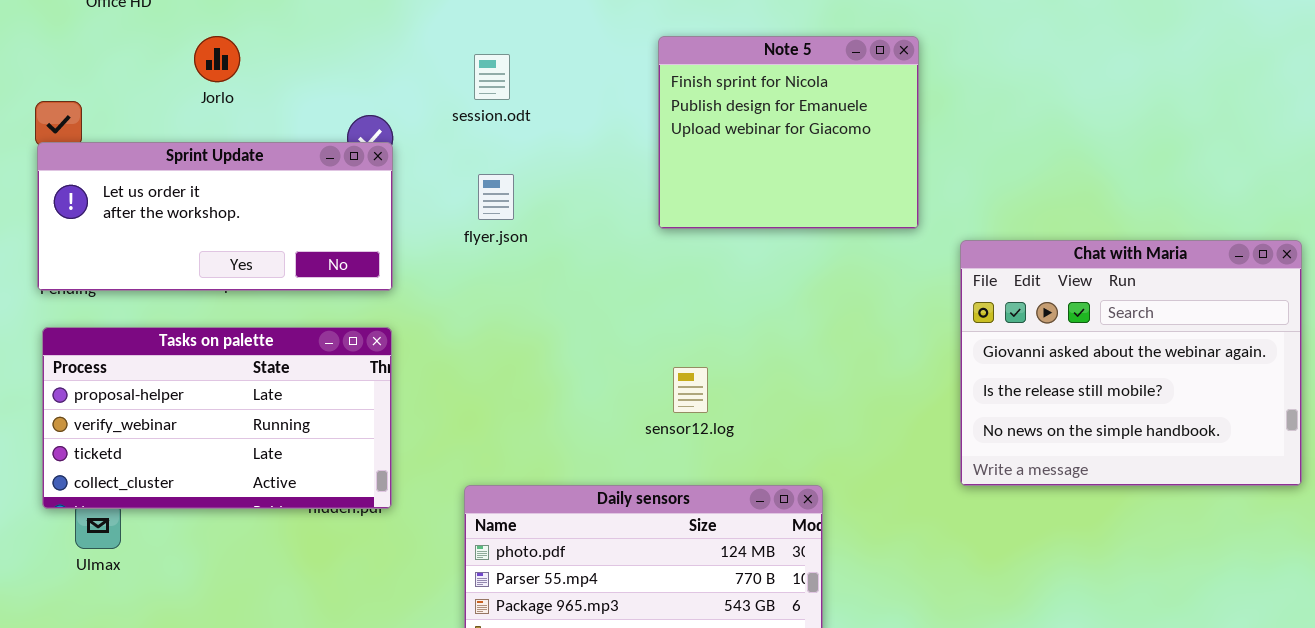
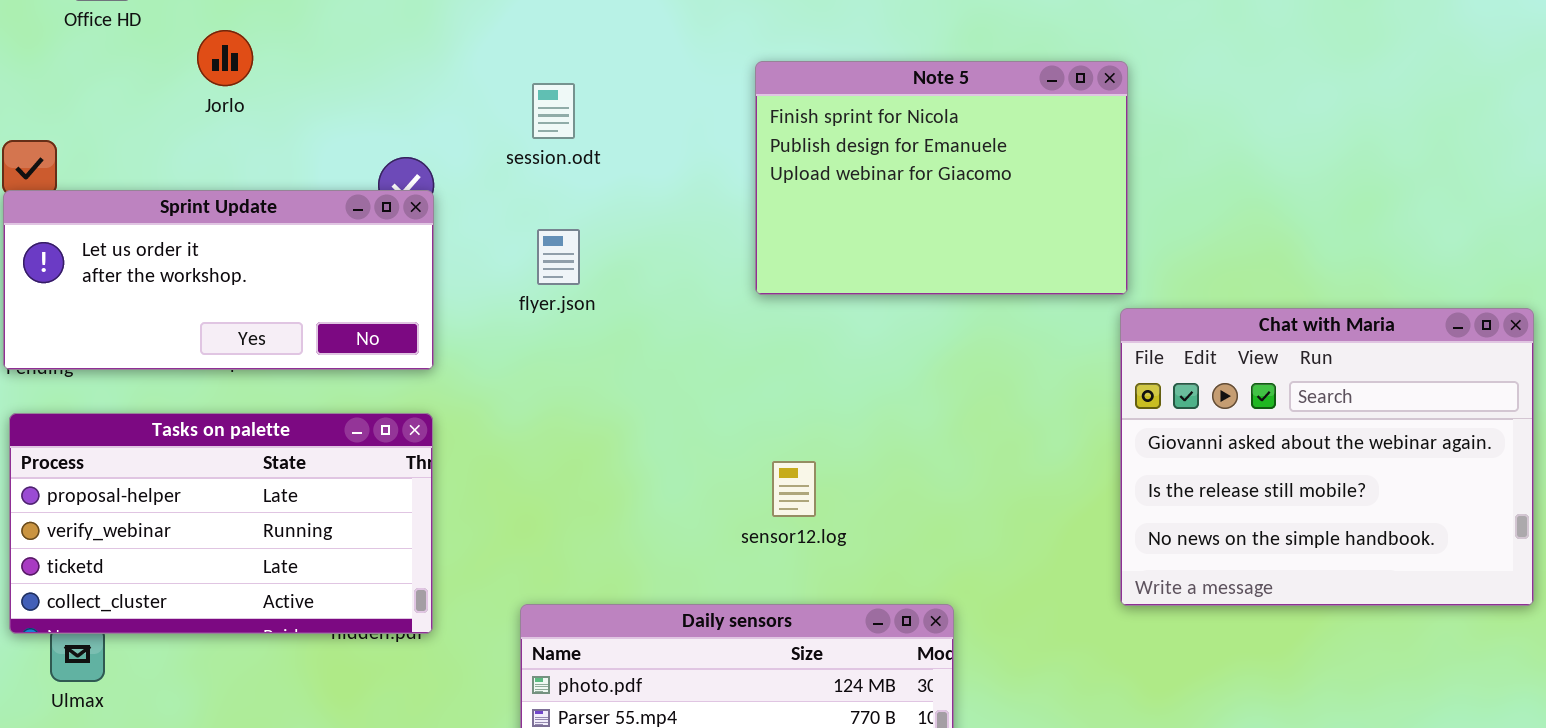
Jorlo: [194,36,240,82] -> [197,30,253,86], moved
Note 5: [658,36,919,229] -> [755,61,1128,295], resized

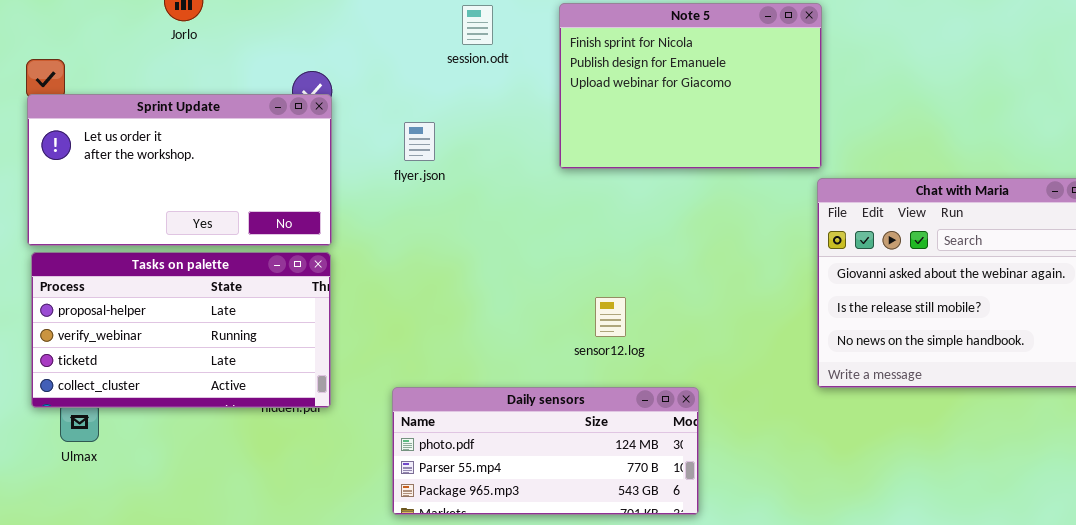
session.odt: [532,83,575,139] -> [462,5,493,45], moved
Sprint Update: [3,190,434,370] -> [27,94,332,246], resized
sensor12.log: [772,461,816,517] -> [595,297,626,337], moved

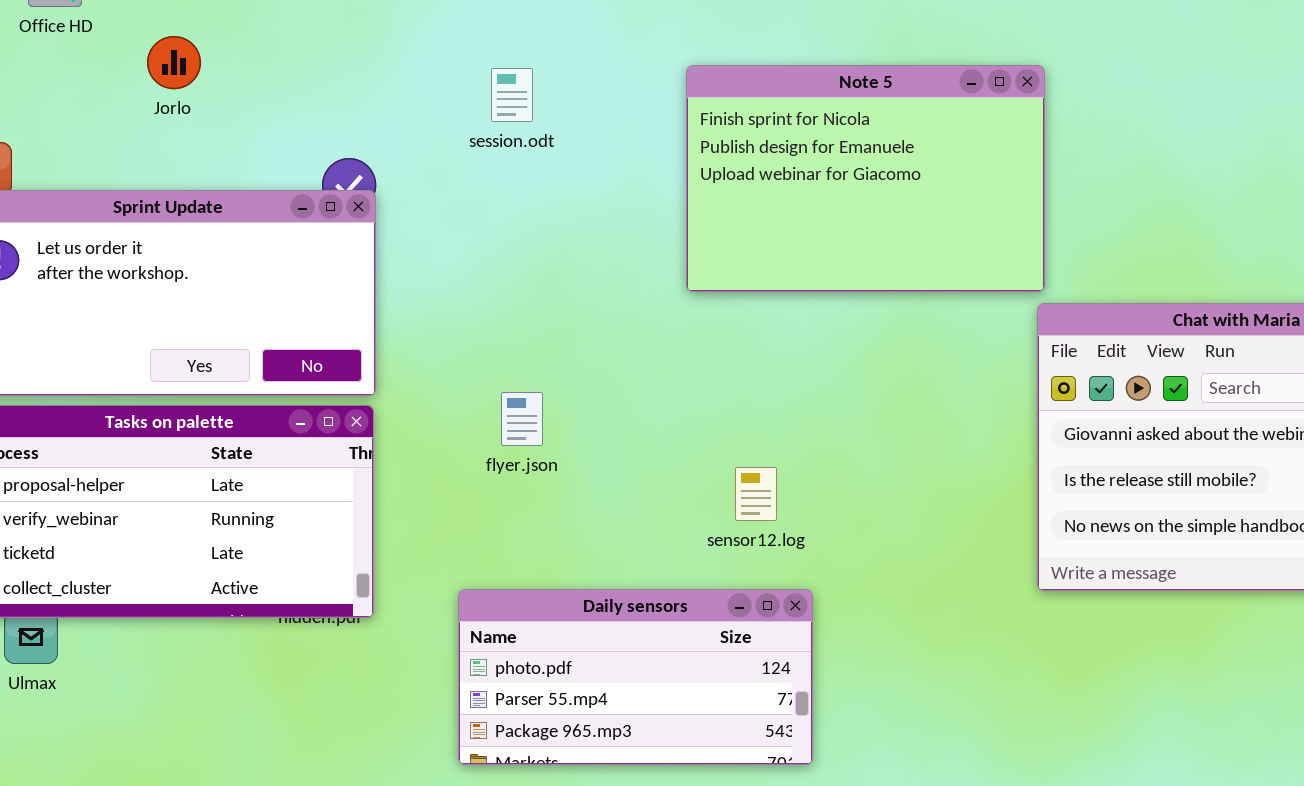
session.odt: [462,5,493,45] -> [491,68,533,122], moved
flyer.json: [404,122,435,161] -> [501,392,543,446], moved
Daily sensors: [392,387,699,515] -> [458,589,813,765], resized

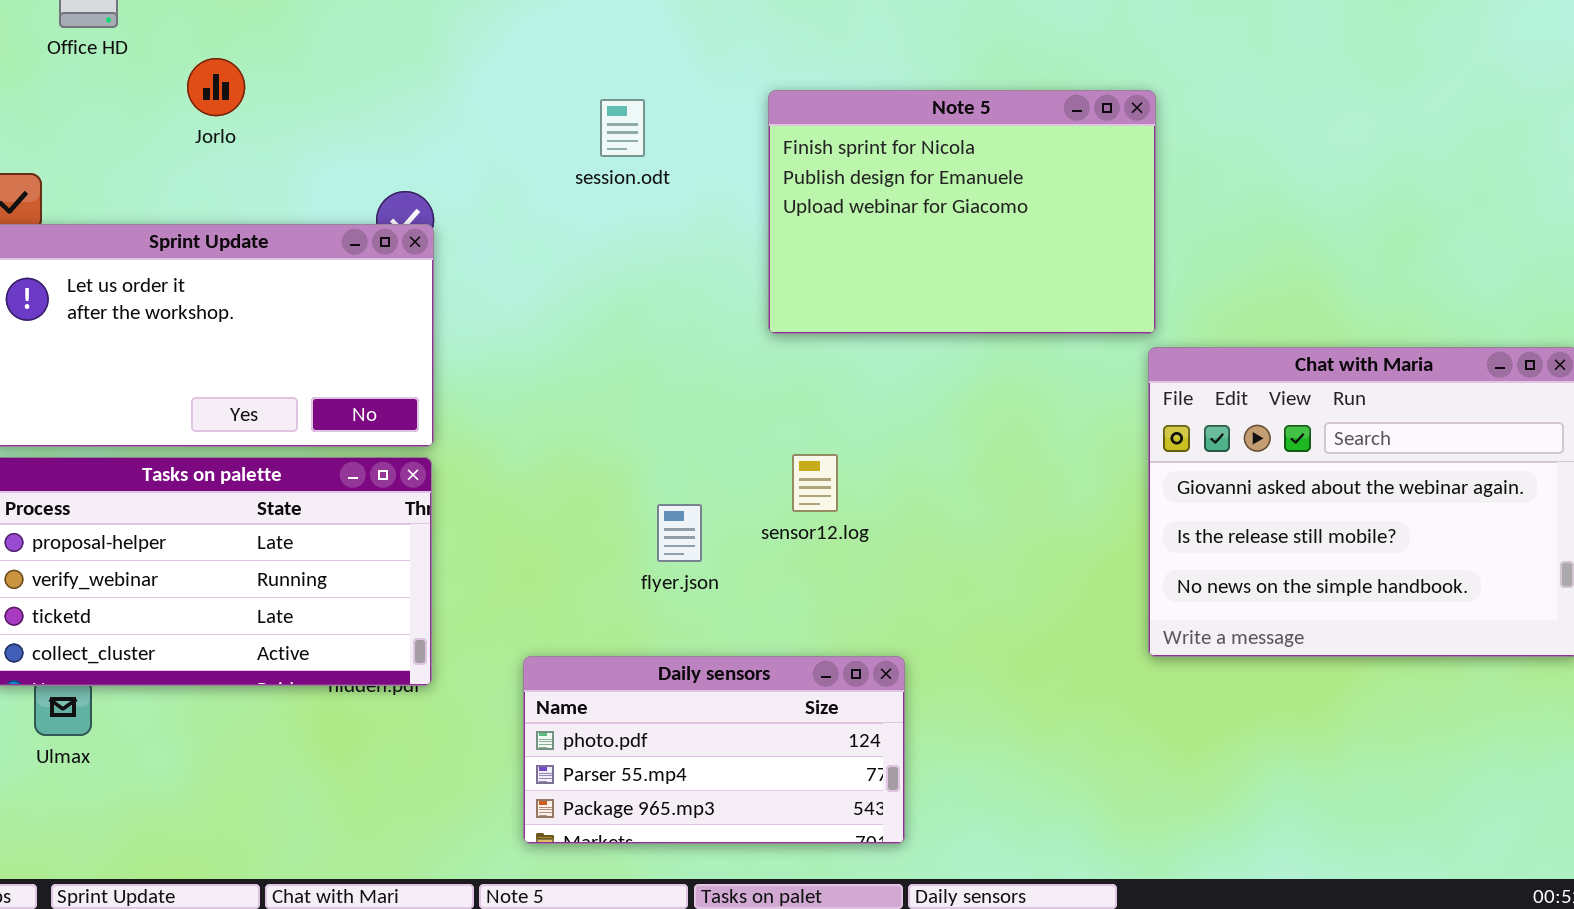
session.odt: [491,68,533,122] -> [600,99,645,157], moved
flyer.json: [501,392,543,446] -> [657,504,702,562], moved
sensor12.log: [735,467,777,521] -> [792,454,838,512], moved

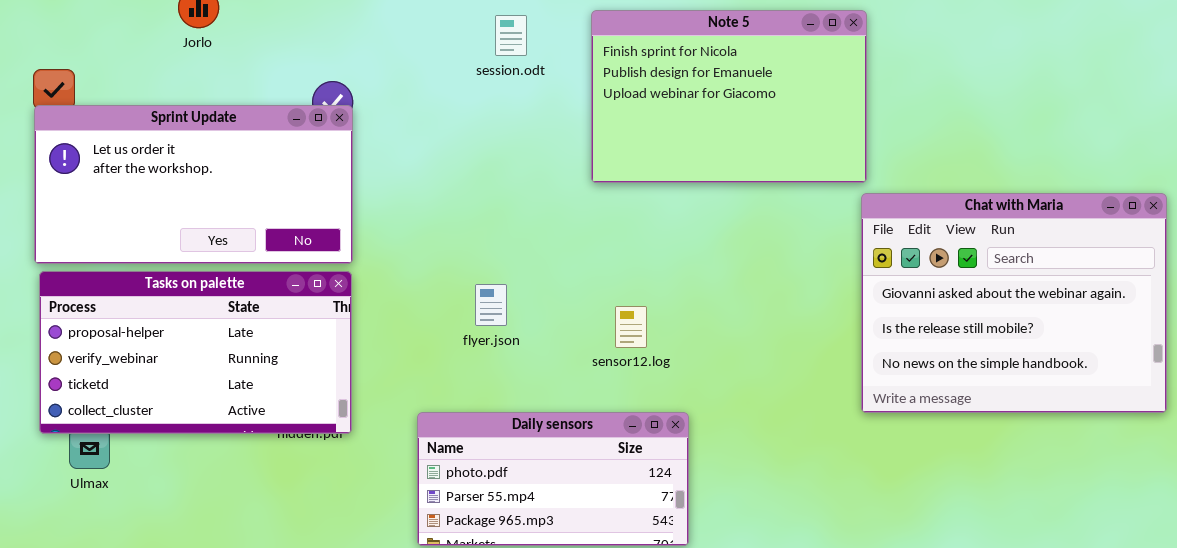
session.odt: [600,99,645,157] -> [495,15,527,56], moved
sensor12.log: [792,454,838,512] -> [615,306,647,348], moved
flyer.json: [657,504,702,562] -> [475,284,507,326], moved

